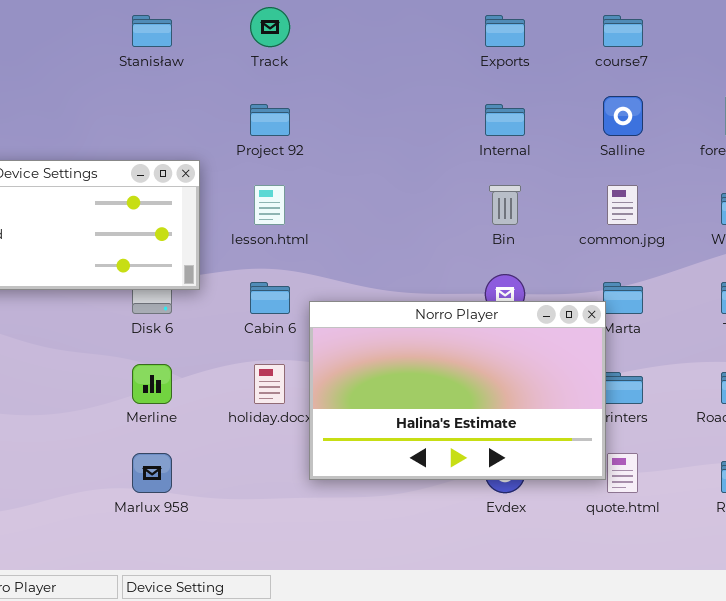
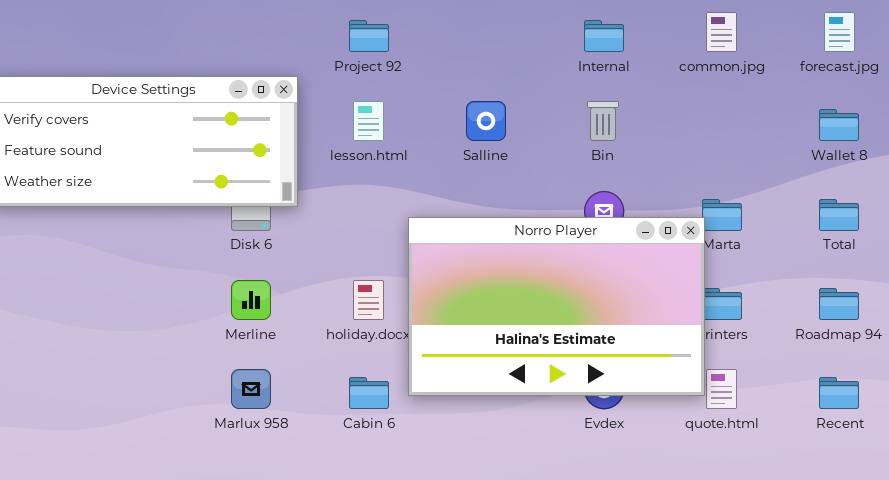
Salline: [603,96,643,136] -> [466,101,506,141], moved
common.jpg: [607,185,638,225] -> [706,12,737,52], moved
Cabin 6: [250,282,290,314] -> [349,377,389,409], moved

